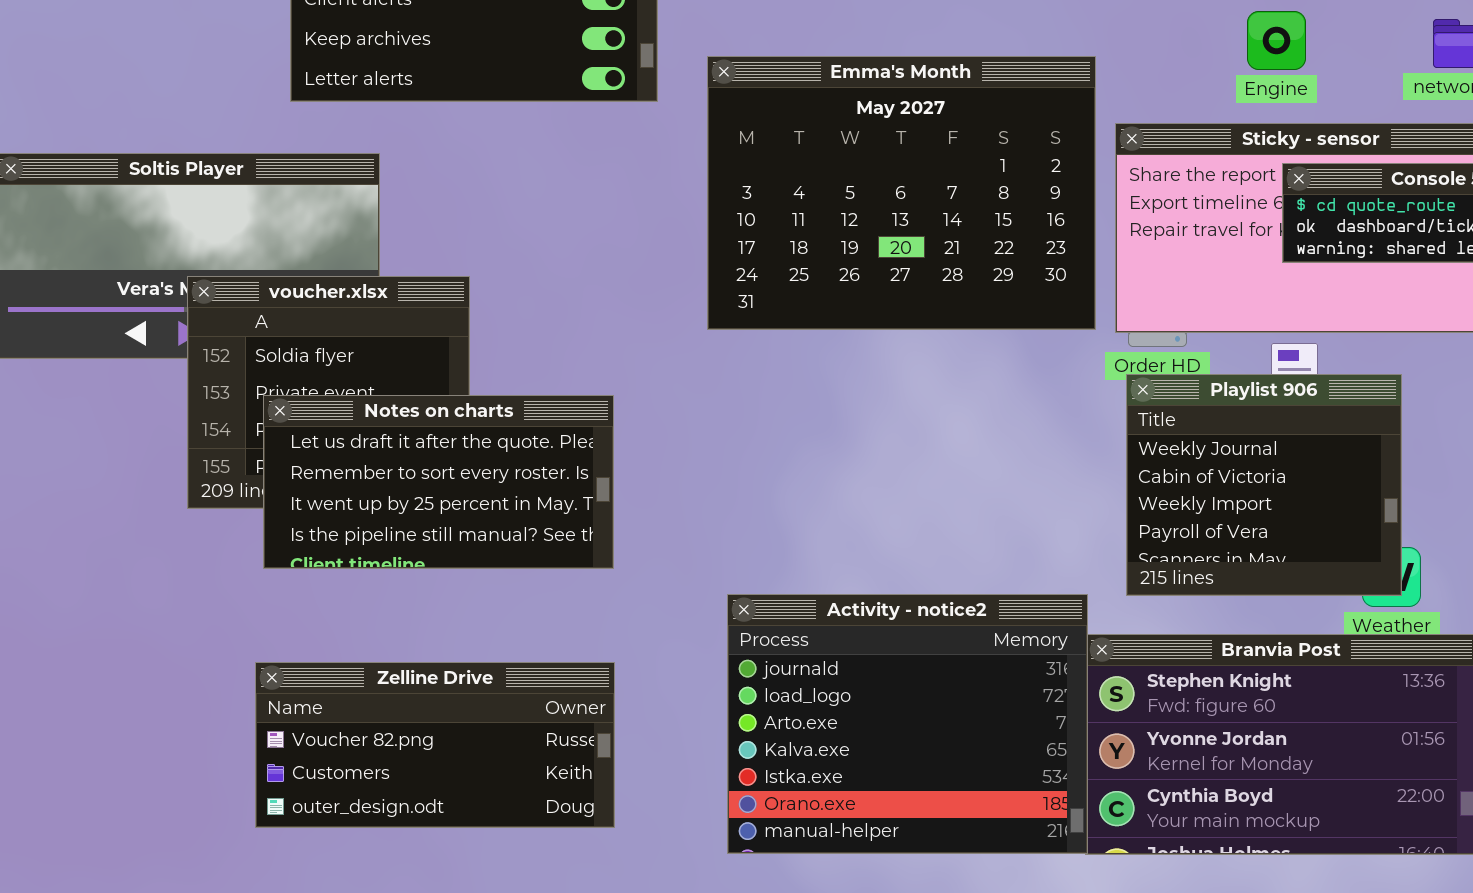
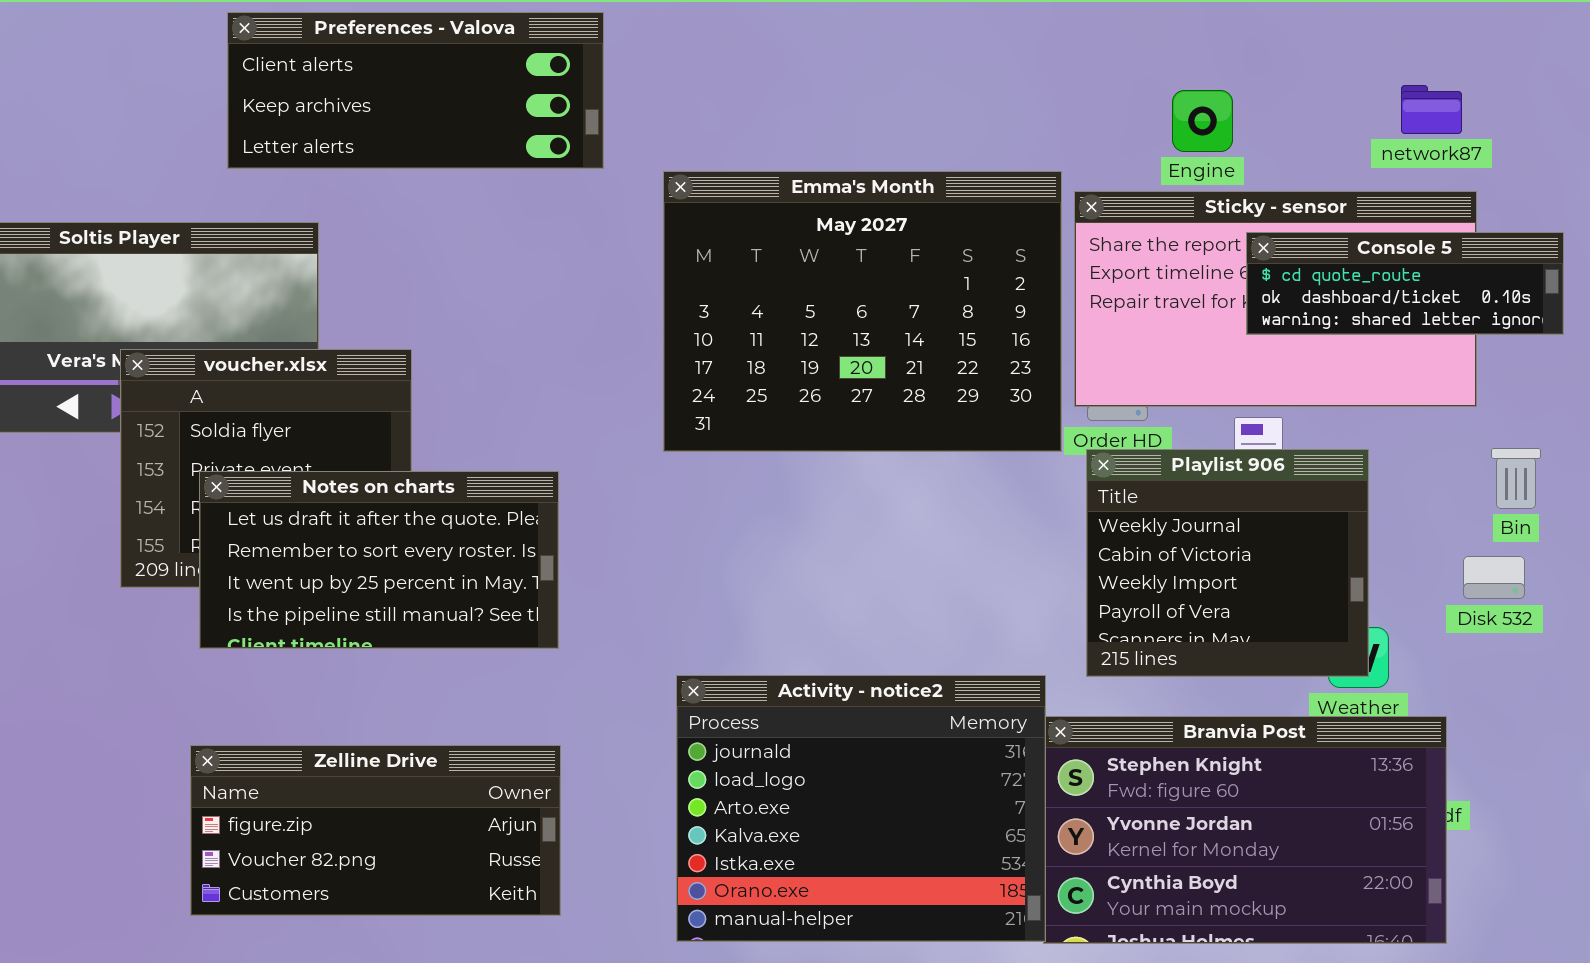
Engine: [1247,11,1306,70] -> [1172,90,1233,152], moved
Emma's Month: [707,56,1096,330] -> [663,171,1062,452], moved
Zelline Drive: [255,662,615,828] -> [190,745,561,916], scrolled up 1 row

